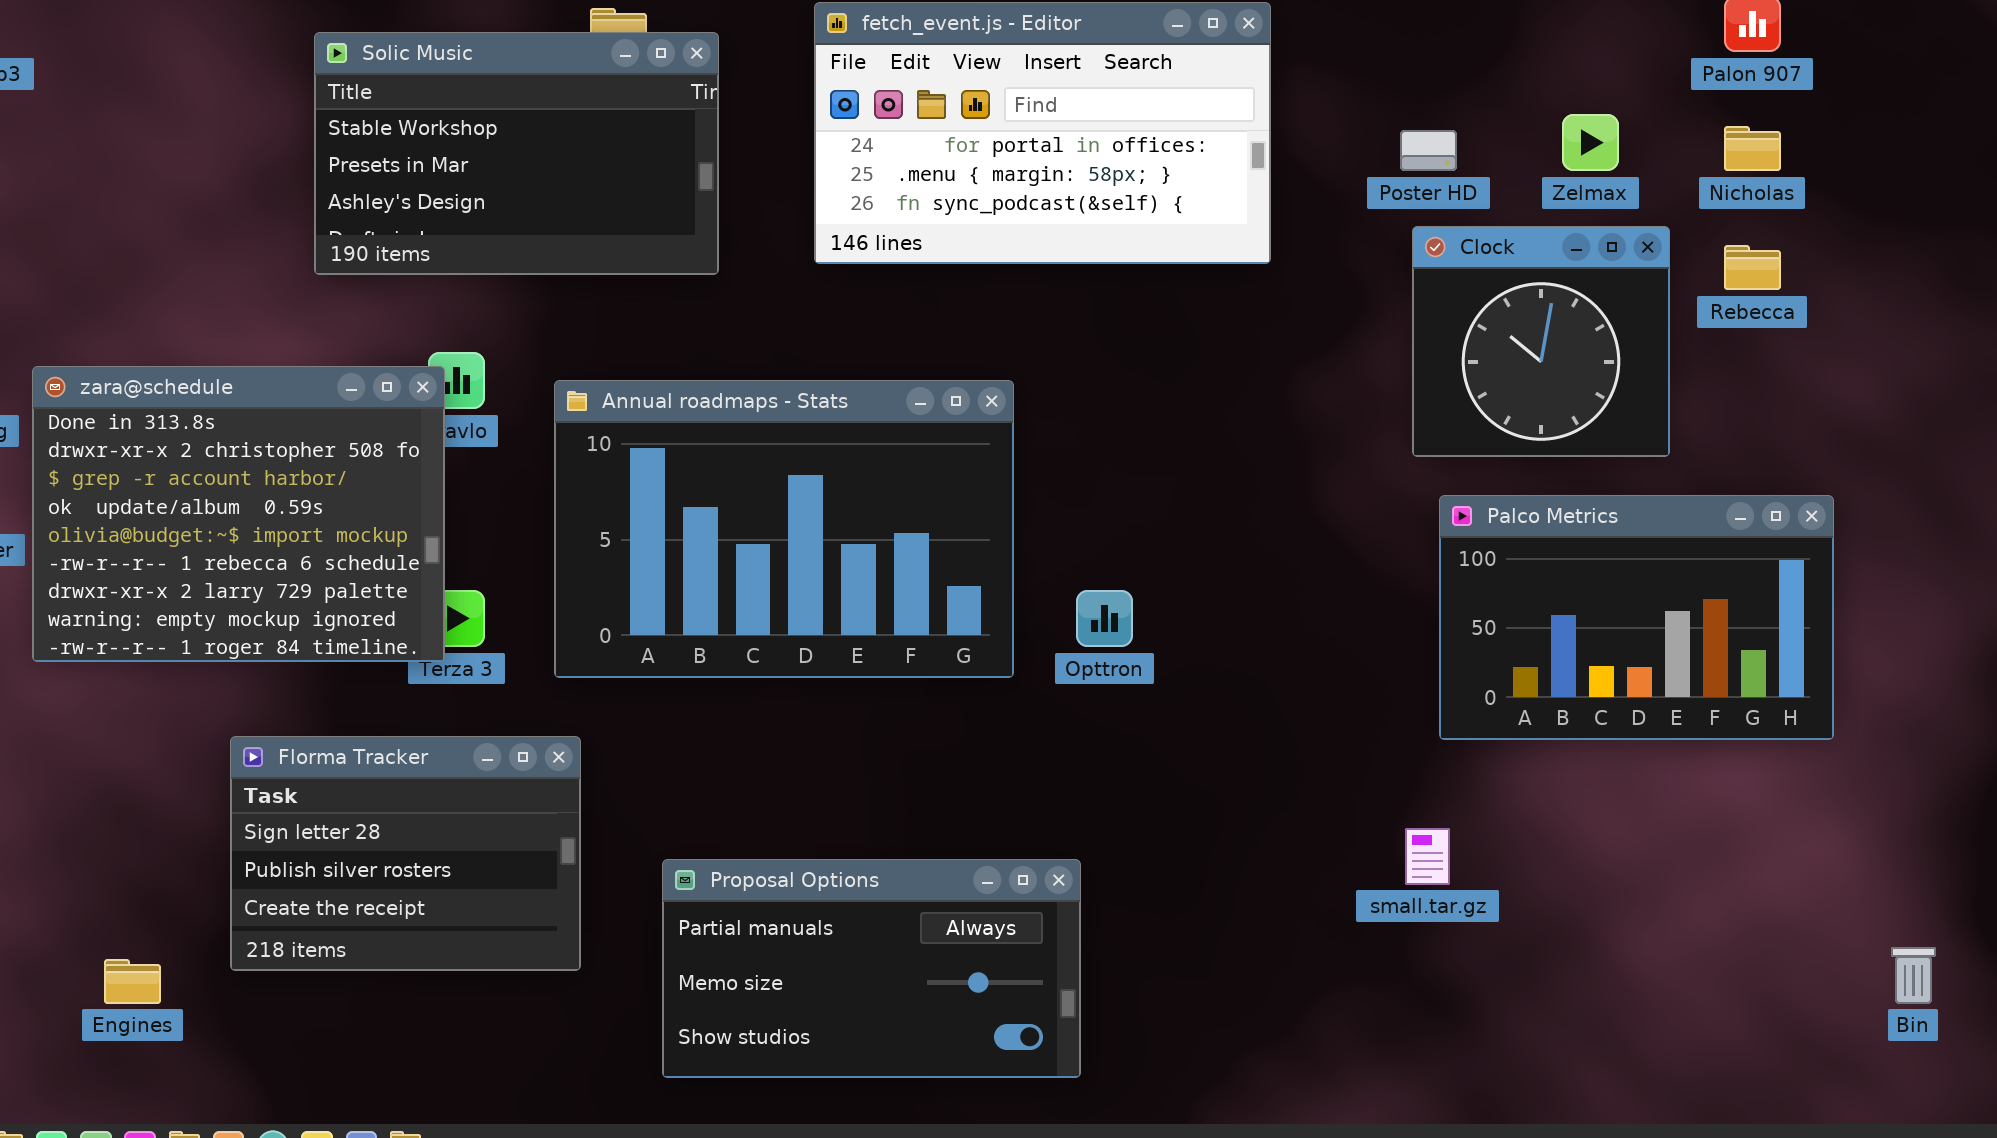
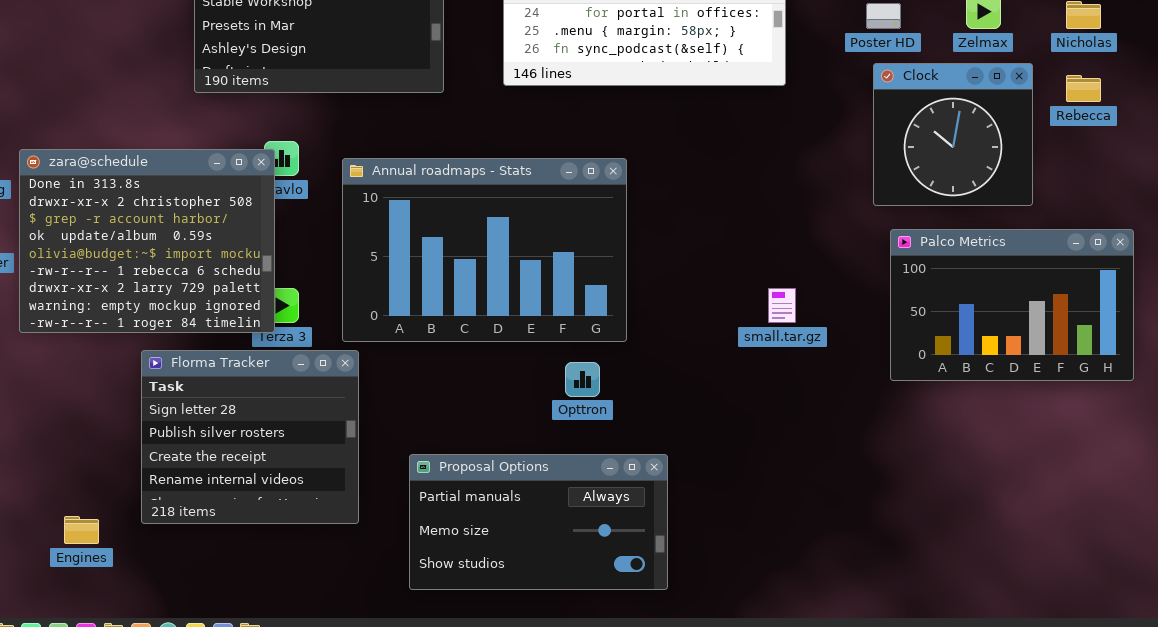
Opttron: [1076,590,1133,647] -> [565,362,600,397], moved
Florma Tracker: [230,736,581,971] -> [141,350,359,524], resized
small.tar.gz: [1405,828,1450,885] -> [768,288,796,323], moved

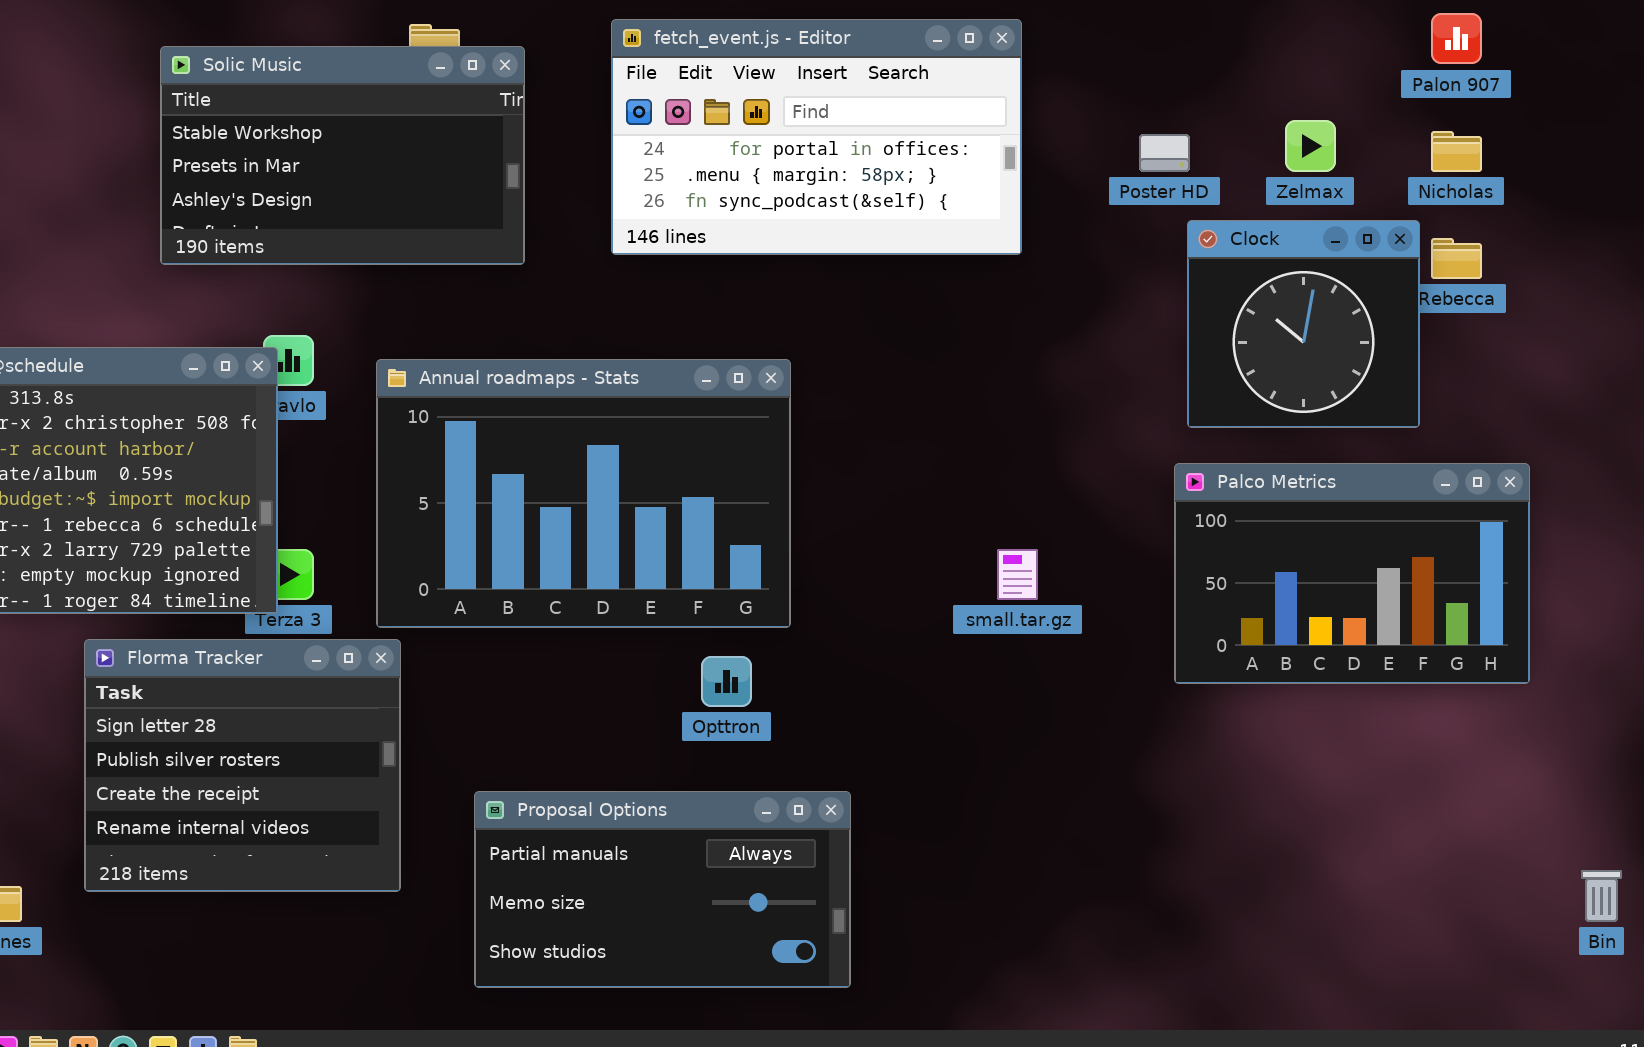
Clock: [873,63,1033,206] -> [1187,220,1420,428], moved

